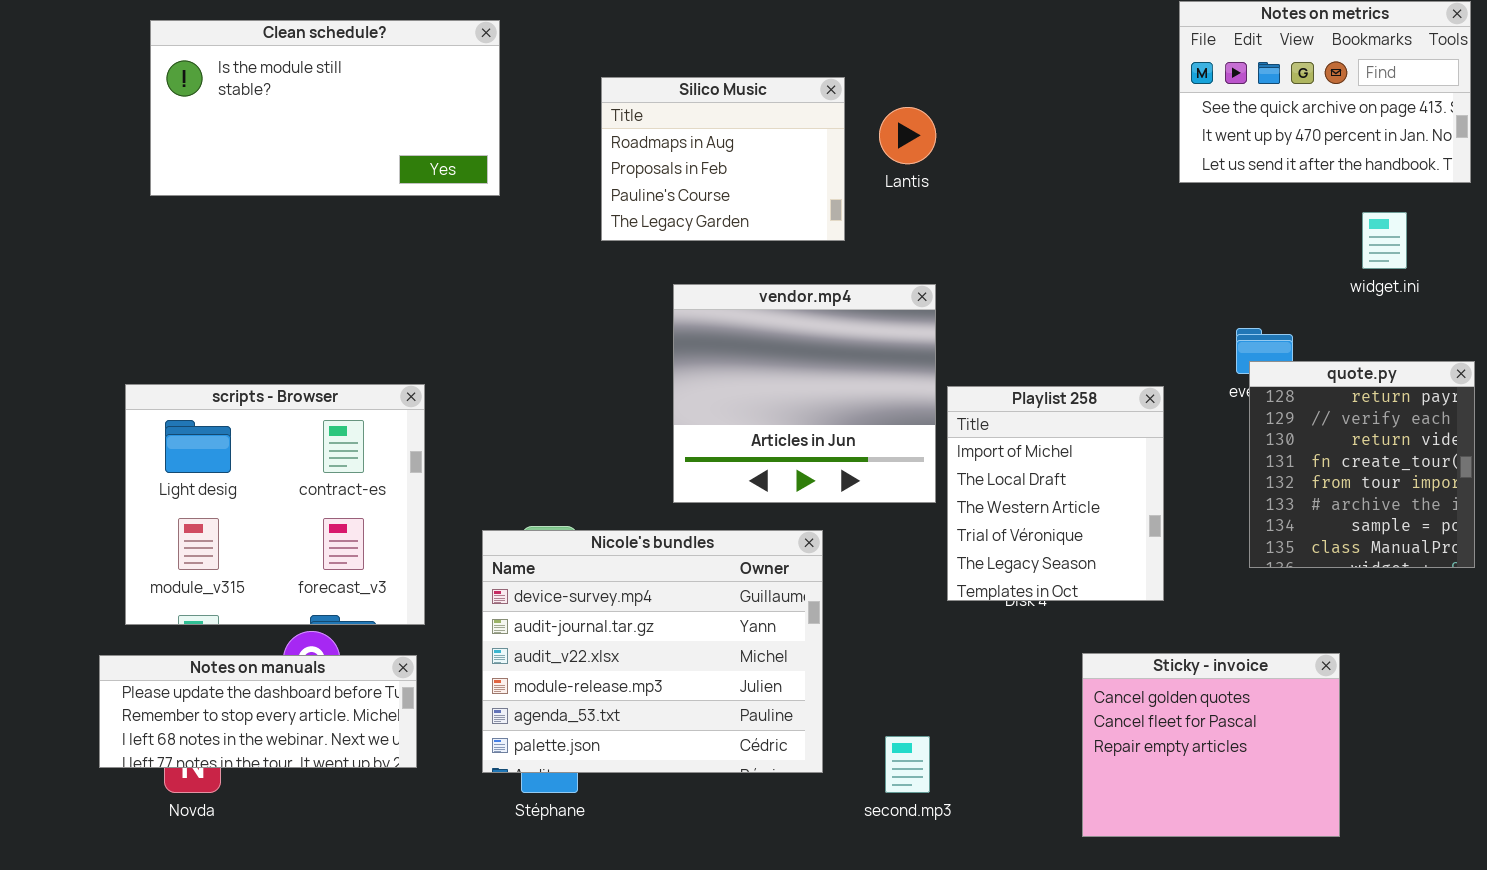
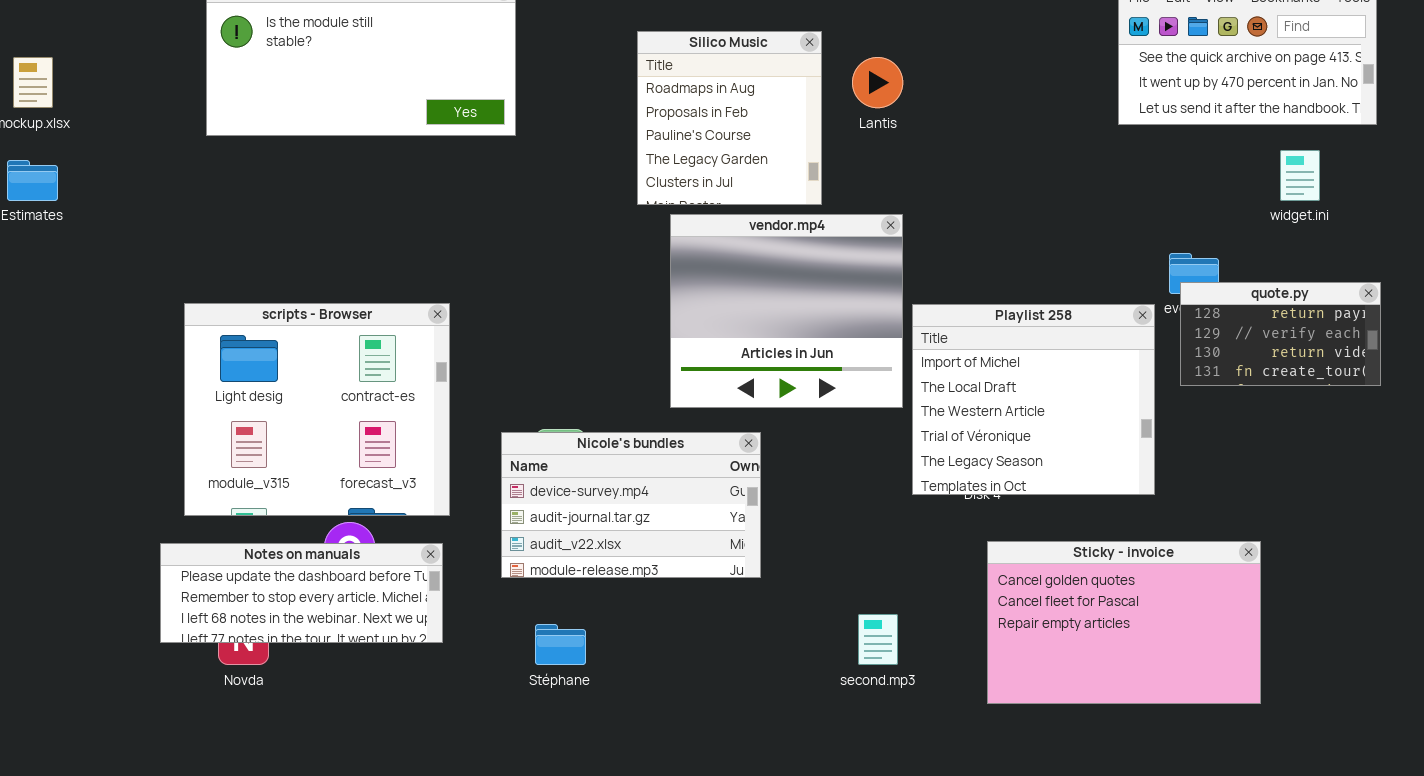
Silico Music: [601,77,845,241] -> [637,31,822,205], resized
quote.py: [1249,361,1475,568] -> [1180,282,1381,386], resized
Playlist 258: [947,386,1164,601] -> [912,304,1155,495], resized
Nicole's bundles: [482,530,823,773] -> [501,432,761,578], resized
Sticky - invoice: [1082,653,1340,837] -> [987,541,1261,704], resized

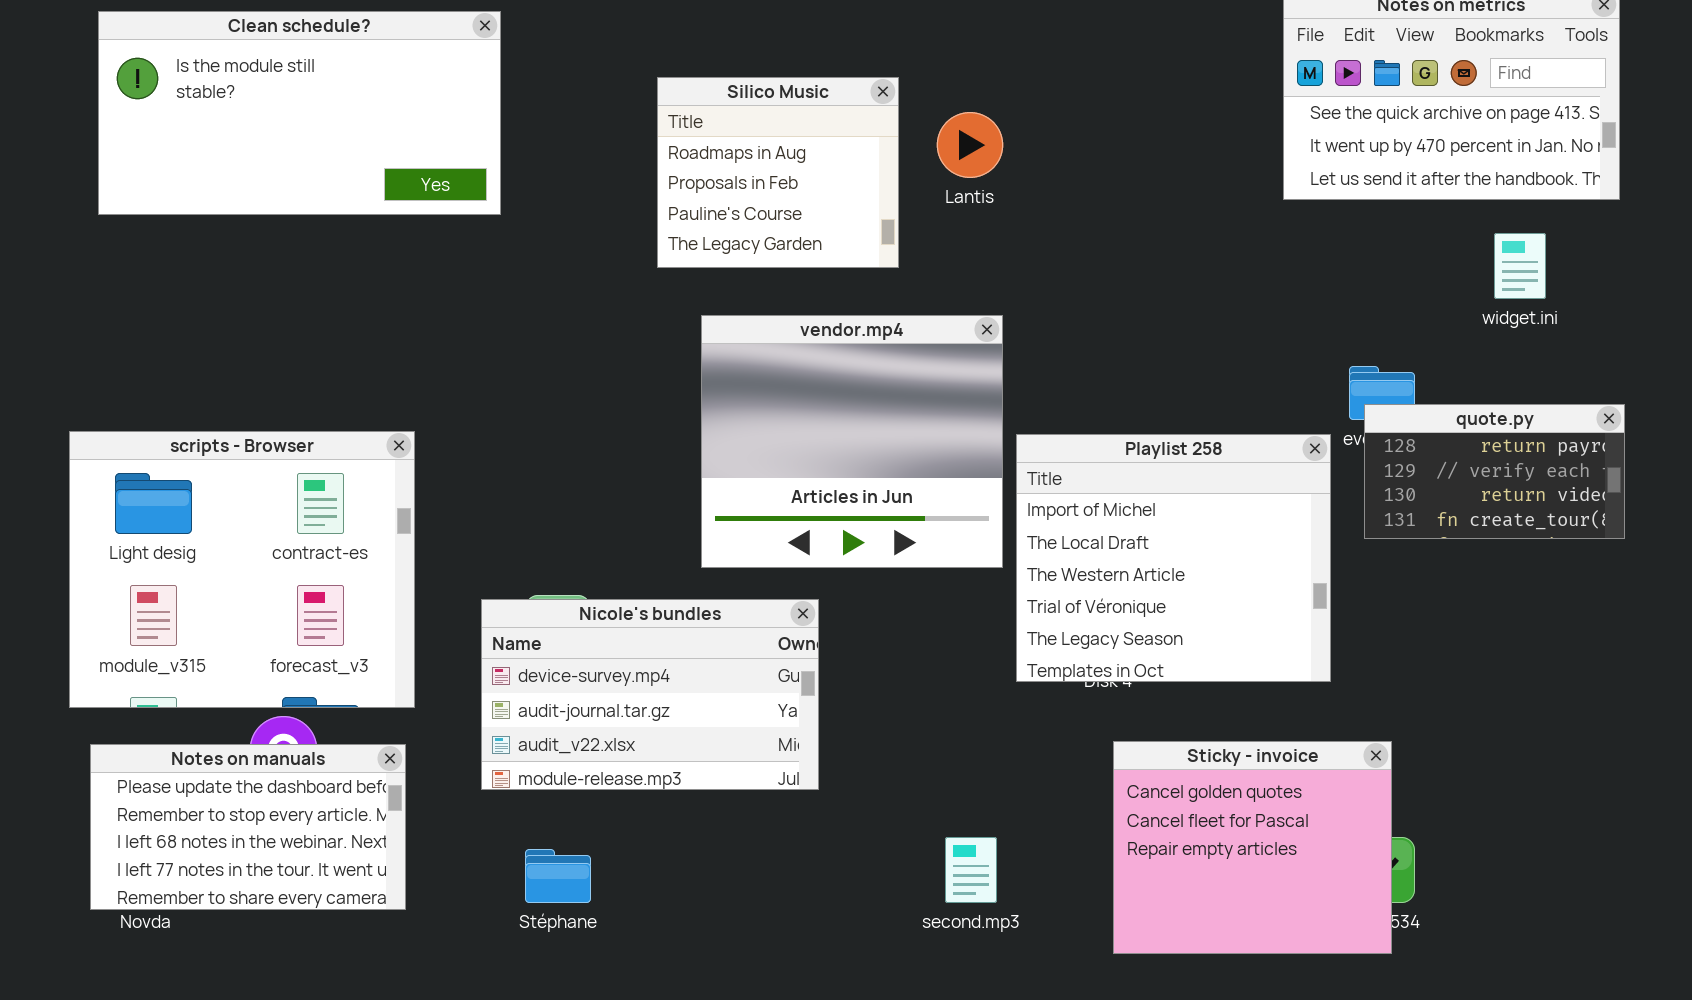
Silico Music: [637,31,822,205] -> [657,77,899,268], resized
Sticky - invoice: [987,541,1261,704] -> [1113,741,1392,954], resized
Notes on manuals: [160,543,443,643] -> [90,744,406,910], resized

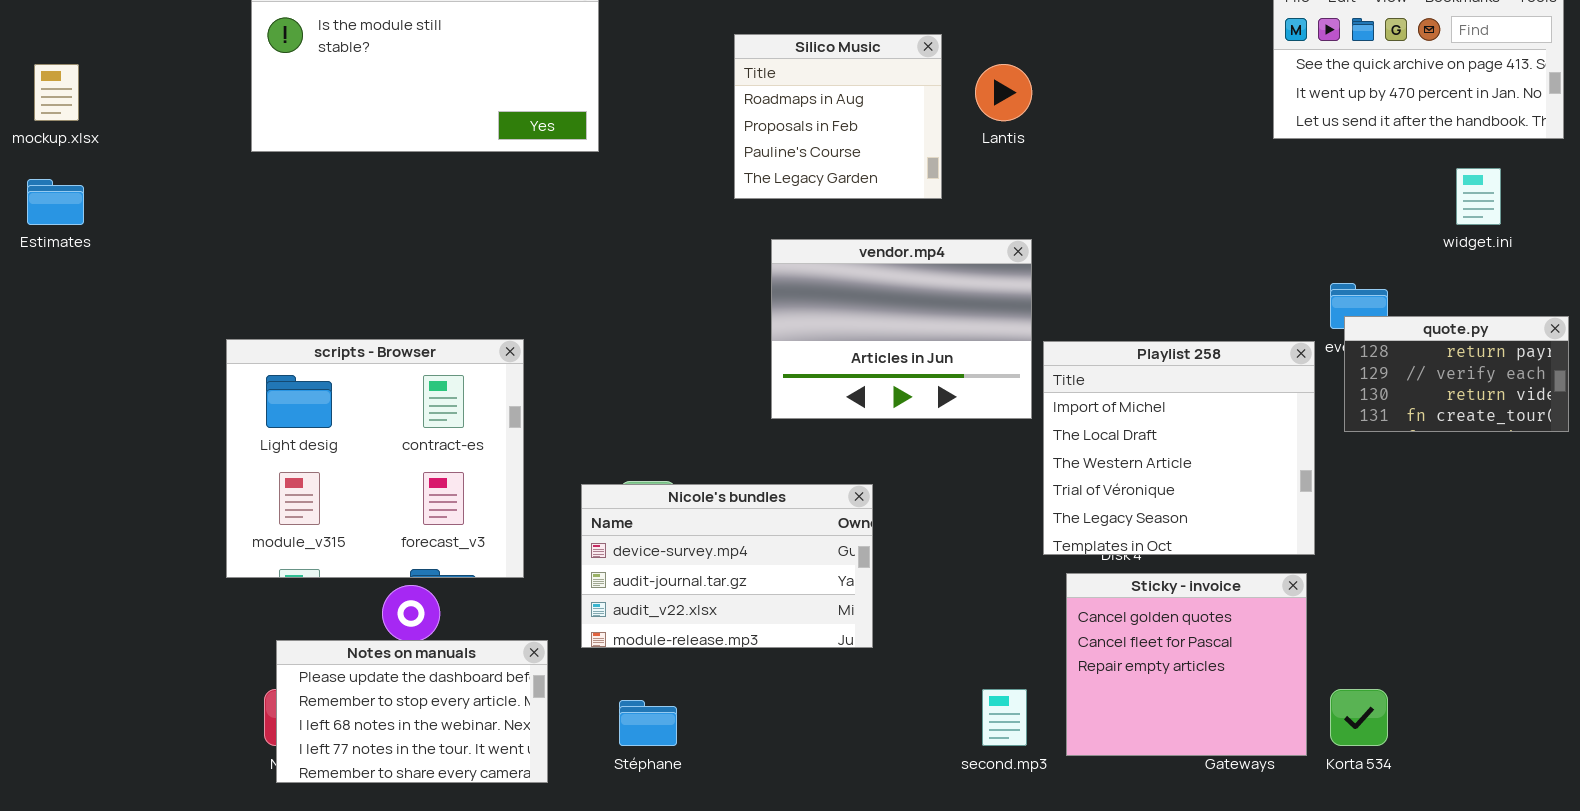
vendor.mp4: [701,315,1003,568] -> [771,239,1032,419], resized
Sticky - invoice: [1113,741,1392,954] -> [1066,573,1307,756], moved
Notes on manuals: [90,744,406,910] -> [276,640,548,783], moved

